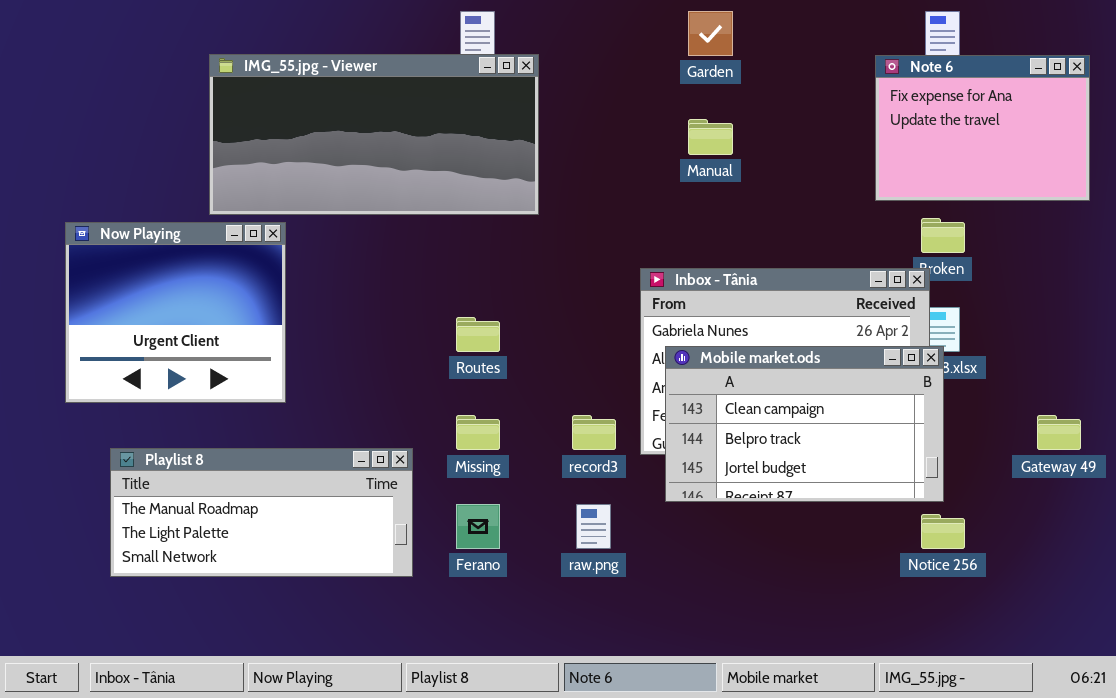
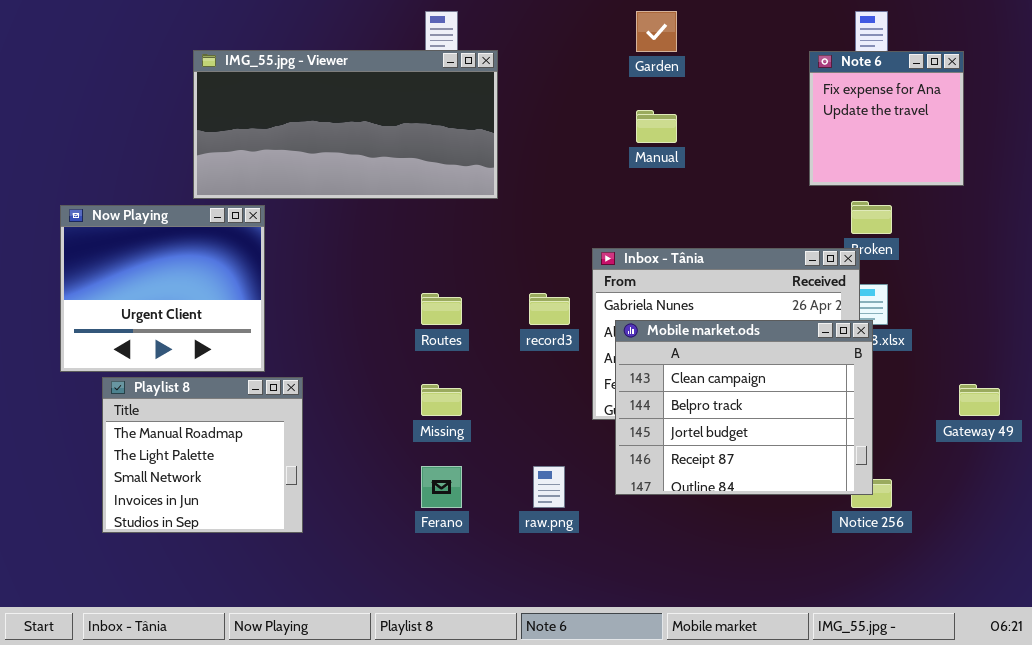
Note 6: [875,55,1090,201] -> [809,51,964,186], resized
Mobile market.ods: [665,346,944,502] -> [615,320,873,495], resized
record3: [572,415,616,450] -> [529,293,570,325], moved
Playlist 8: [110,448,413,577] -> [102,377,303,533], resized

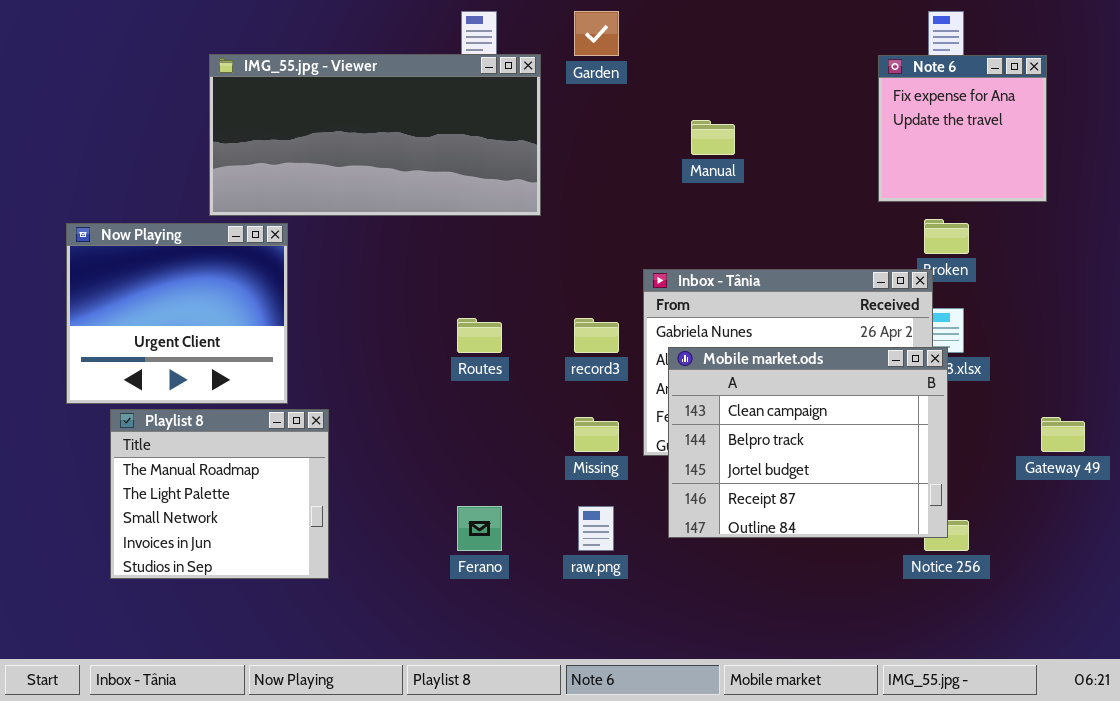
Garden: [636,11,677,52] -> [574,11,619,56], moved
Missing: [421,384,462,416] -> [574,417,619,452], moved

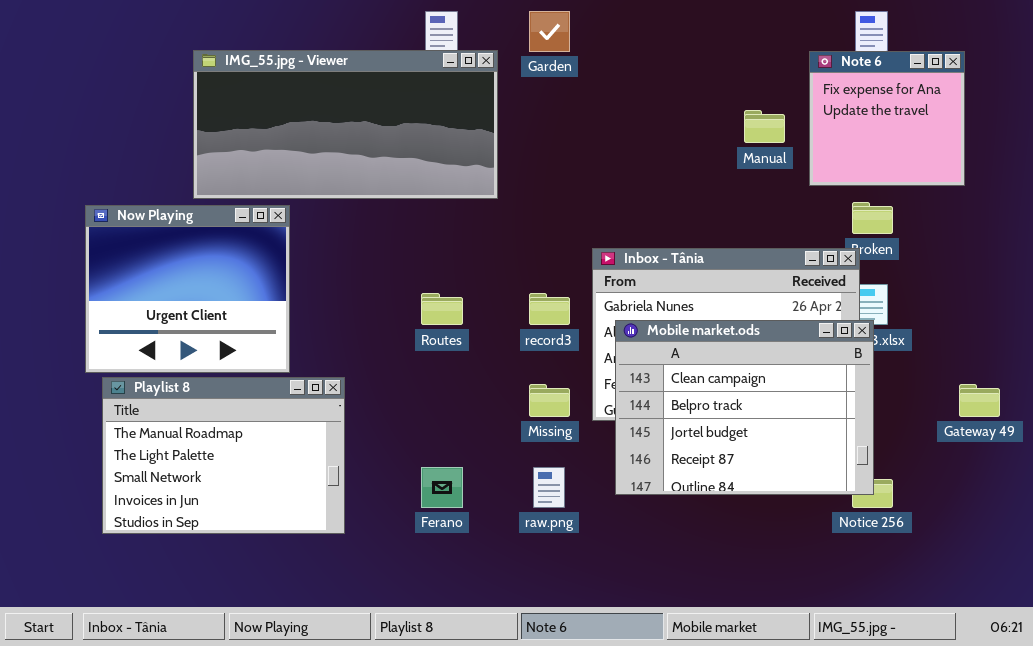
Manual: [691,120,735,155] -> [744,110,785,143], moved
Now Playing: [66,223,288,404] -> [85,205,290,373], moved
Playlist 8: [110,409,329,579] -> [102,377,345,534], resized

